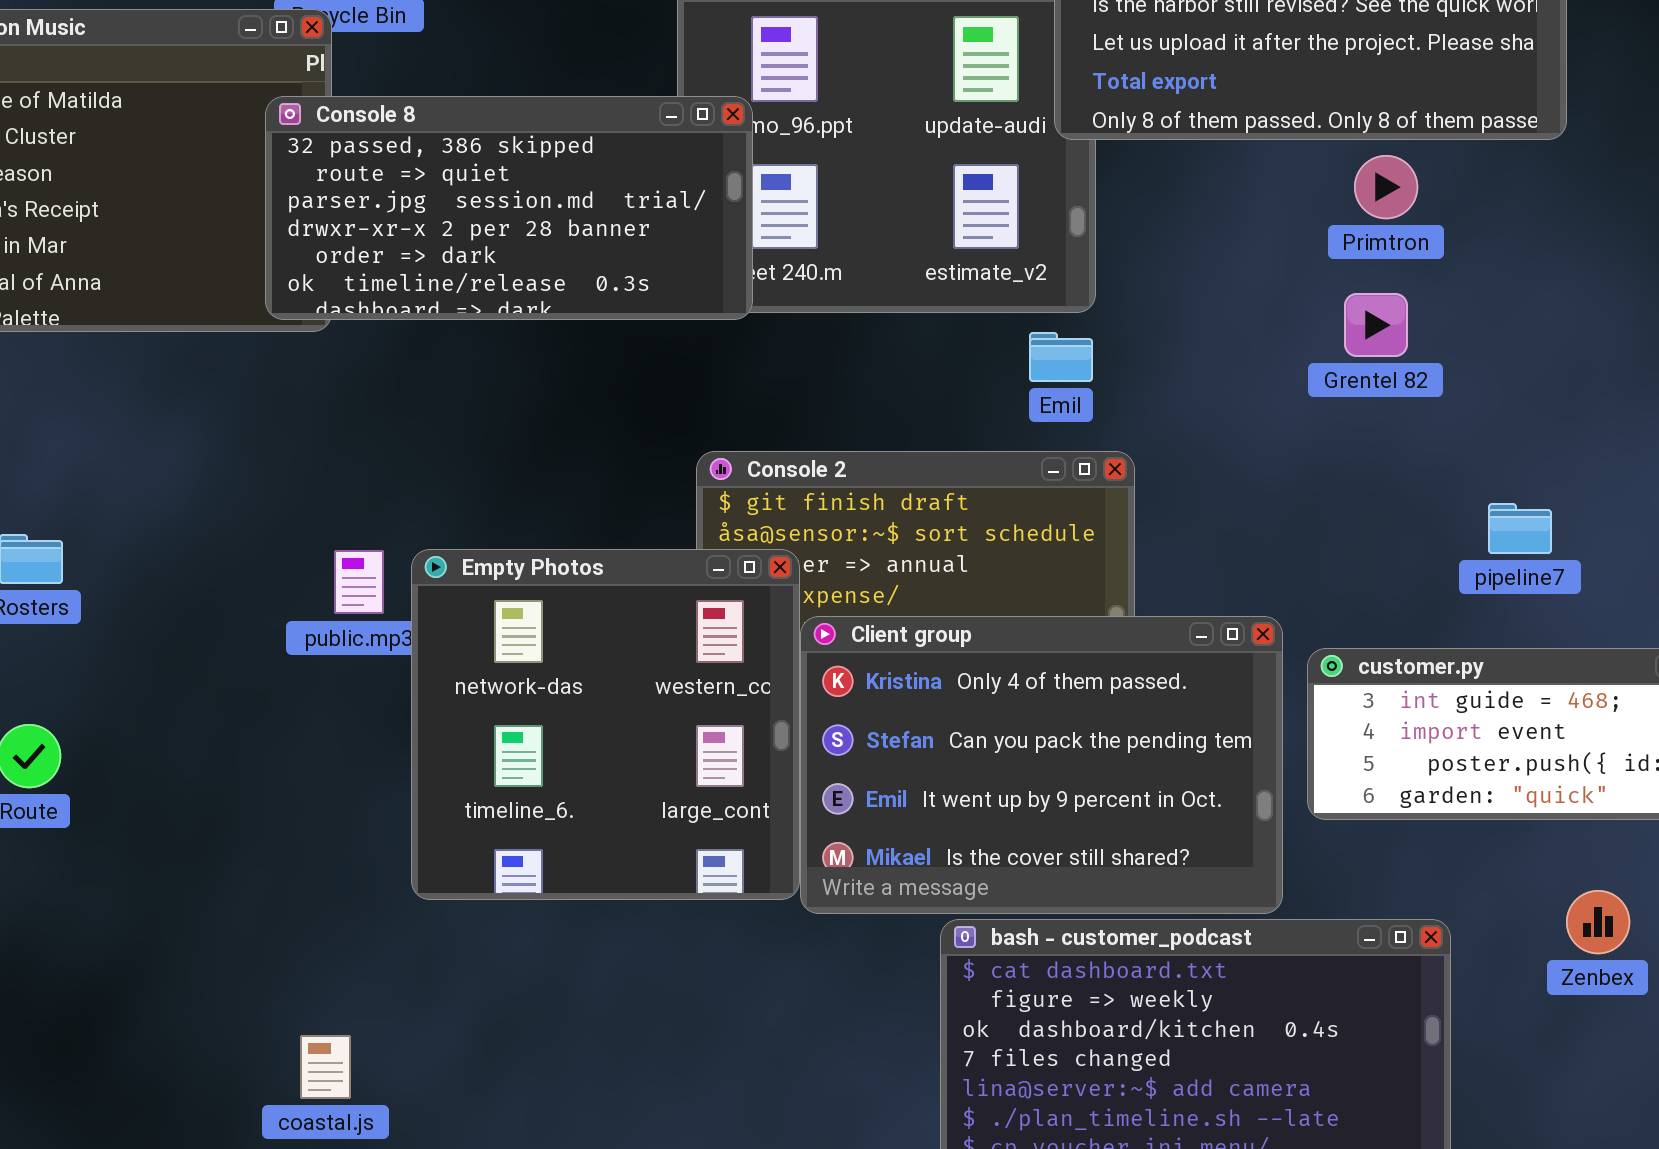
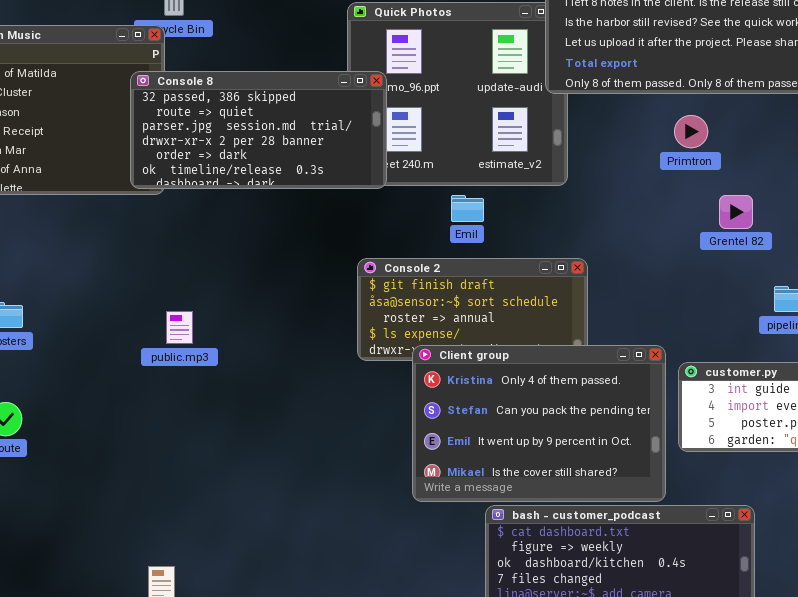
Primtron: [1354,155,1418,219] -> [674,115,708,148], moved
Grentel 82: [1344,293,1408,357] -> [719,195,753,229], moved
Emil: [1029,332,1093,382] -> [451,195,484,222], moved
Empty Photos: [411,549,800,900] -> none, closed

